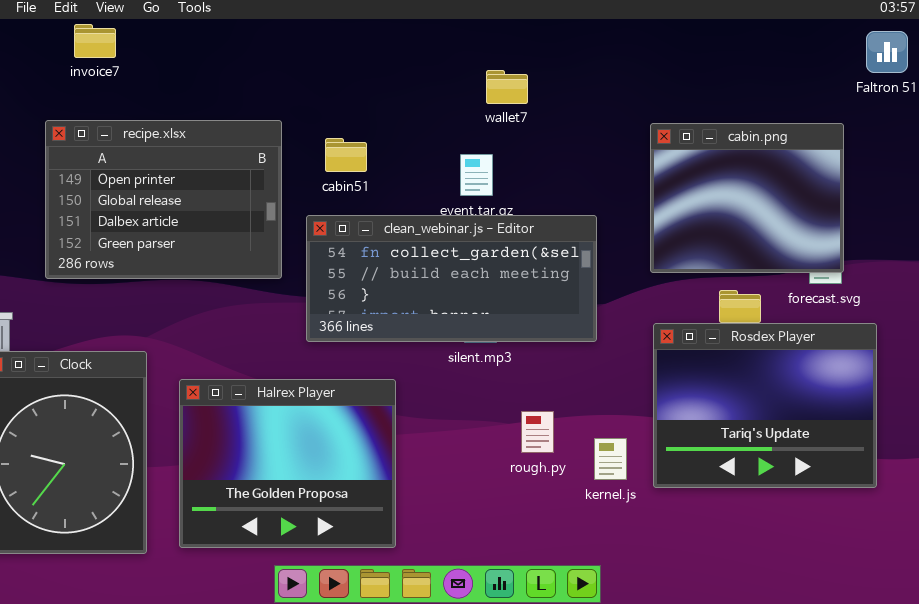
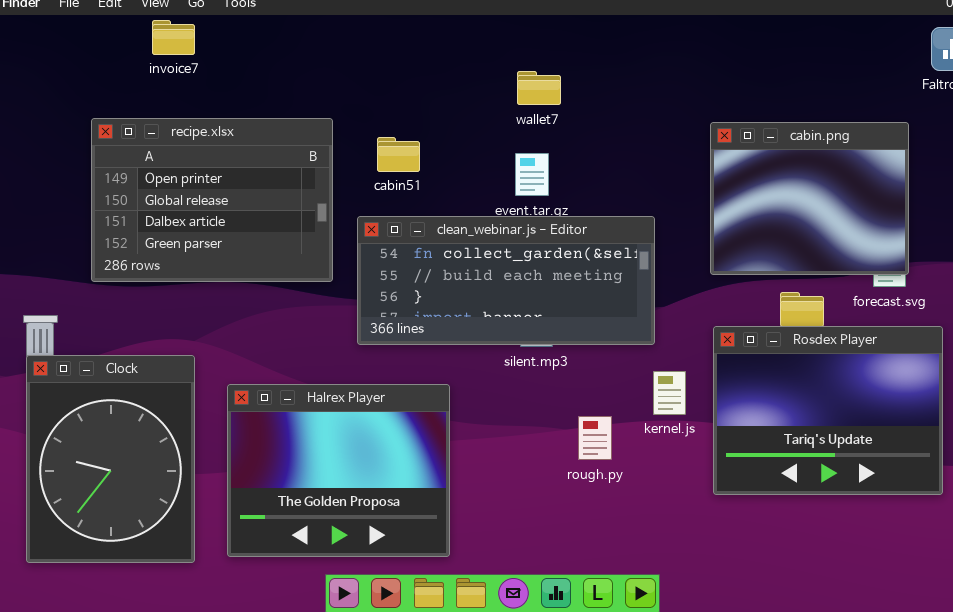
invoice7: [74,24,116,58] -> [152,20,195,55], moved
wallet7: [486,70,528,104] -> [517,71,561,105], moved
kernel.js: [594,438,627,480] -> [653,371,686,415], moved

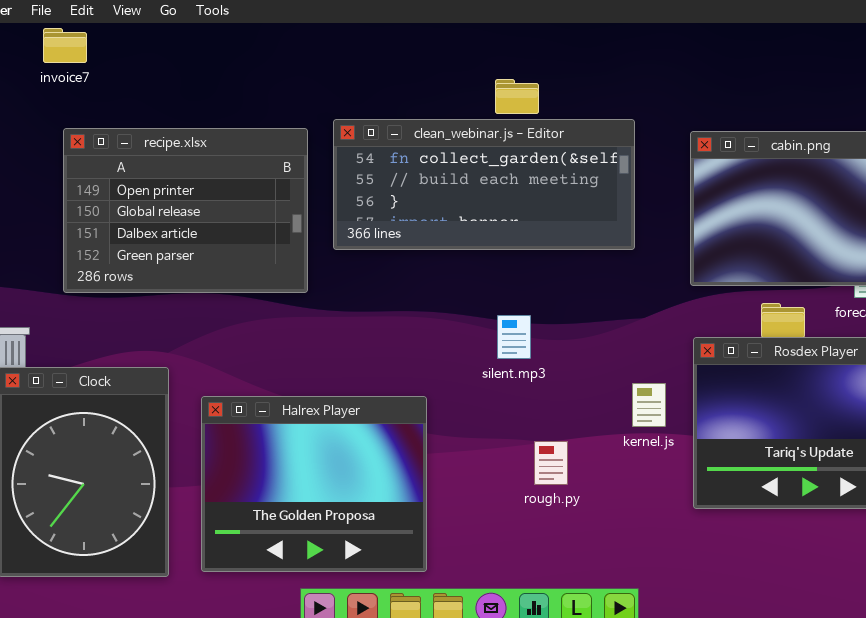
invoice7: [152,20,195,55] -> [43,28,87,63], moved
clean_webinar.js - Editor: [357,216,655,345] -> [333,119,635,250], moved
rough.py: [578,416,612,460] -> [534,441,568,485], moved

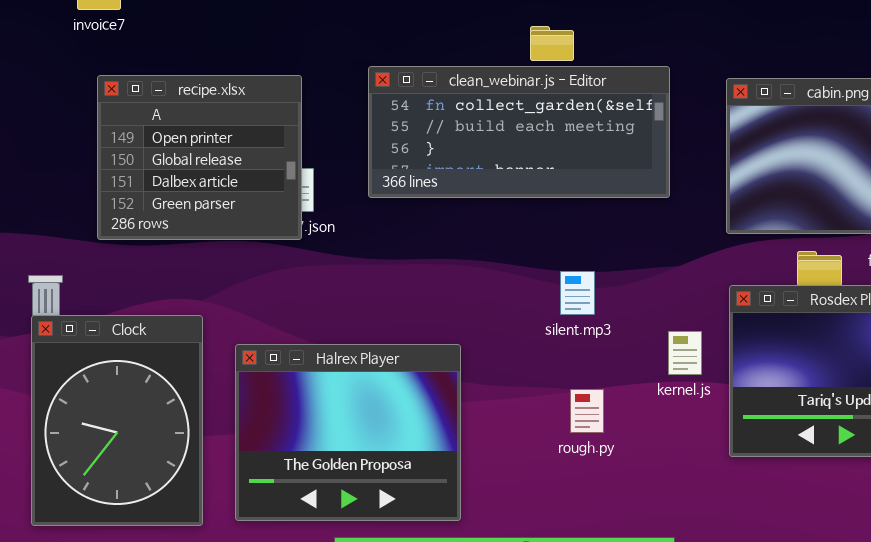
recipe.xlsx: [63,128,308,293] -> [97,75,302,240], resized
silent.mp3: [497,315,531,359] -> [560,271,595,315], moved

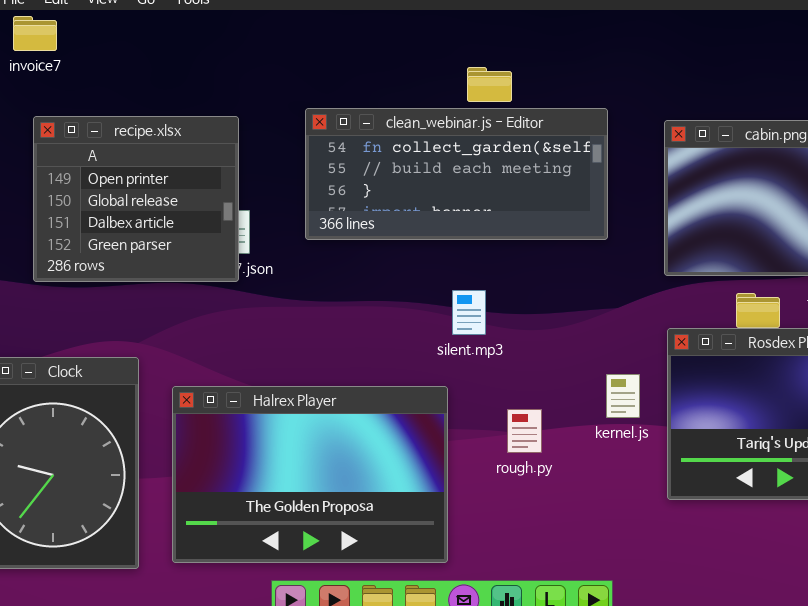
silent.mp3: [560,271,595,315] -> [452,290,486,335], moved
Halrex Player: [235,344,461,521] -> [172,386,448,563], resized
rough.py: [570,389,604,433] -> [507,409,542,453], moved

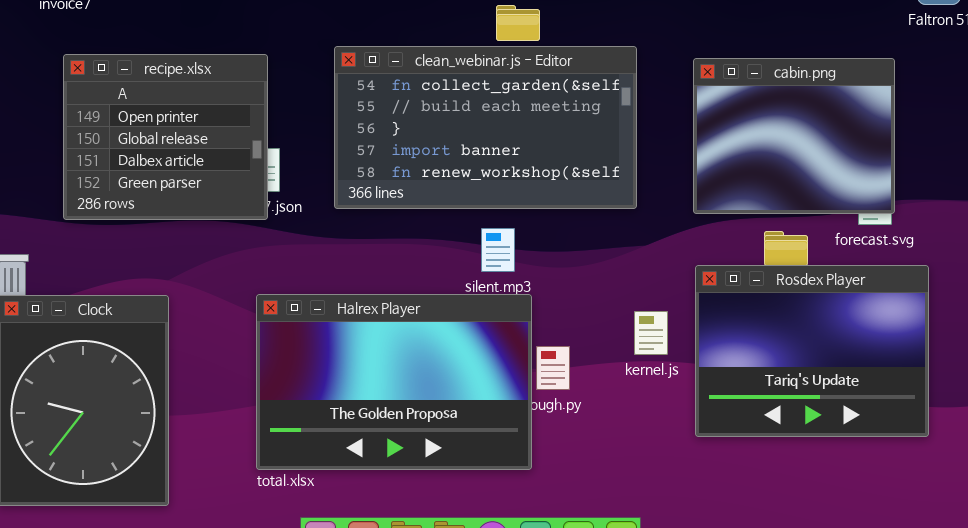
clean_webinar.js - Editor: [305,108,608,240] -> [334,46,637,209], resized
Halrex Player: [172,386,448,563] -> [256,294,532,470], moved

